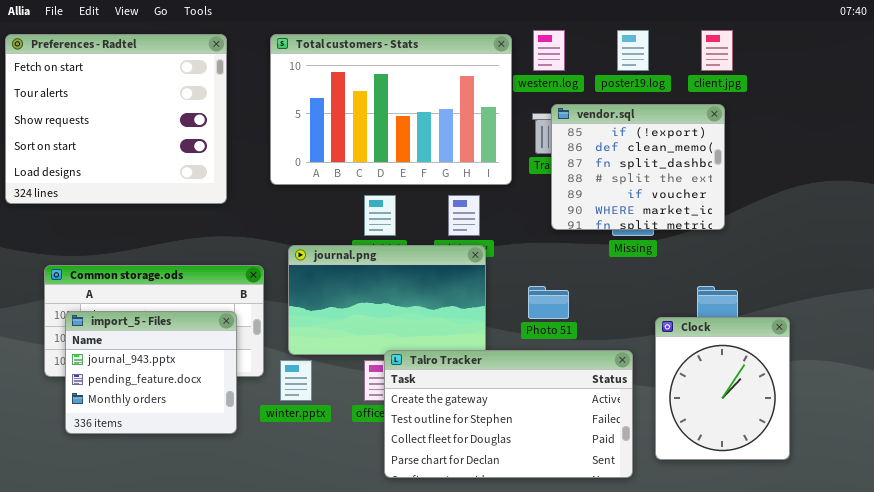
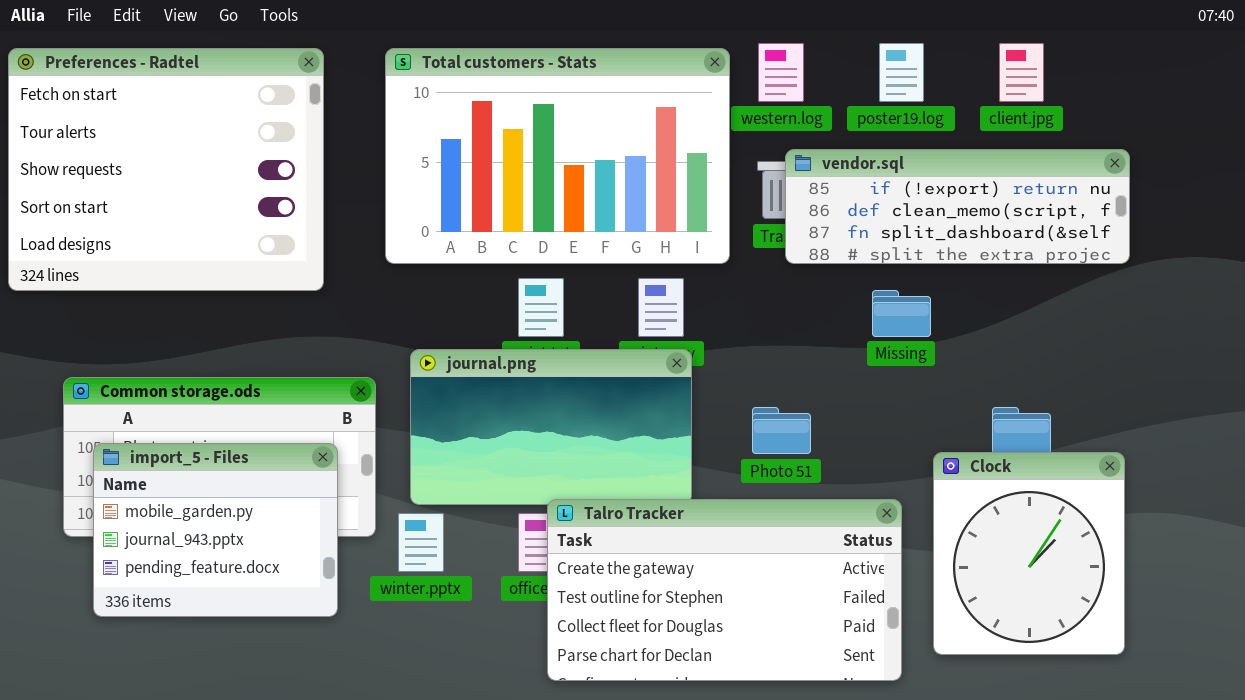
vendor.sql: [551,104,725,230] -> [785,149,1130,264], resized
import_5 - Files: [65,311,237,434] -> [93,443,338,617], scrolled up 1 row

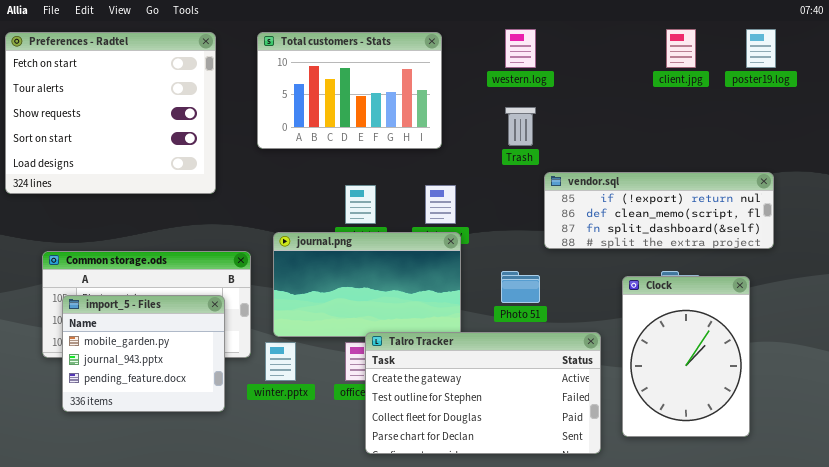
poster19.log: [879,43,924,102] -> [746,29,776,68], moved
Total customers - Stats: [385,48,730,264] -> [257,32,442,149], resized
vendor.sql: [785,149,1130,264] -> [544,172,774,249], moved
Clock: [933,452,1125,655] -> [622,276,750,437], resized

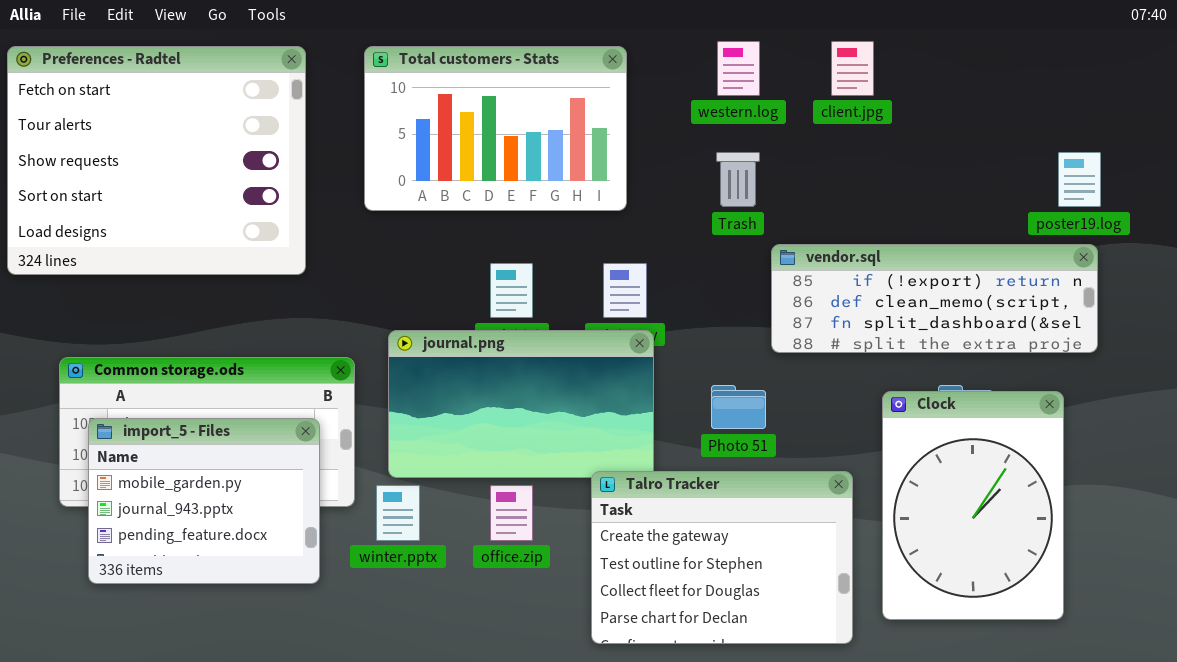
client.jpg: [666,29,696,68] -> [831,41,874,96], moved
poster19.log: [746,29,776,68] -> [1058,152,1101,207], moved
Talro Tracker: [365,332,601,454] -> [591,471,853,644], resized

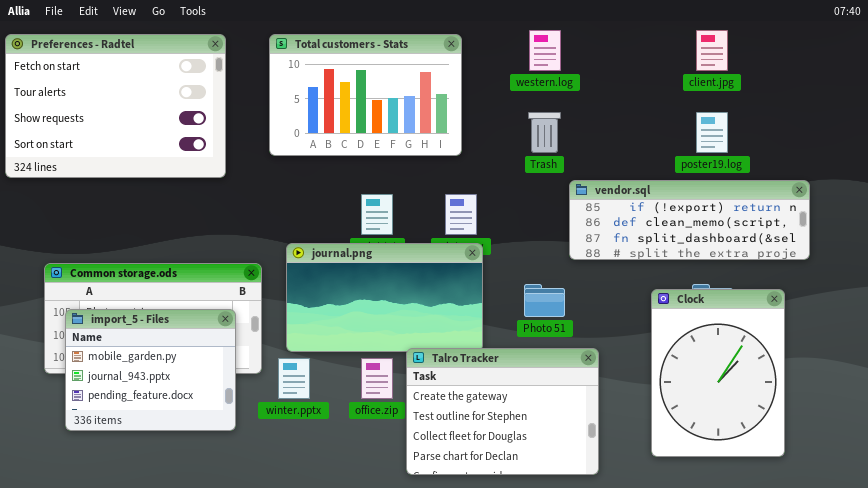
client.jpg: [831,41,874,96] -> [696,30,728,71], moved
Preferences - Radtel: [7,46,306,275] -> [5,34,226,178], resized
poster19.log: [1058,152,1101,207] -> [696,112,728,153], moved
Talro Tracker: [591,471,853,644] -> [406,348,599,475], moved

